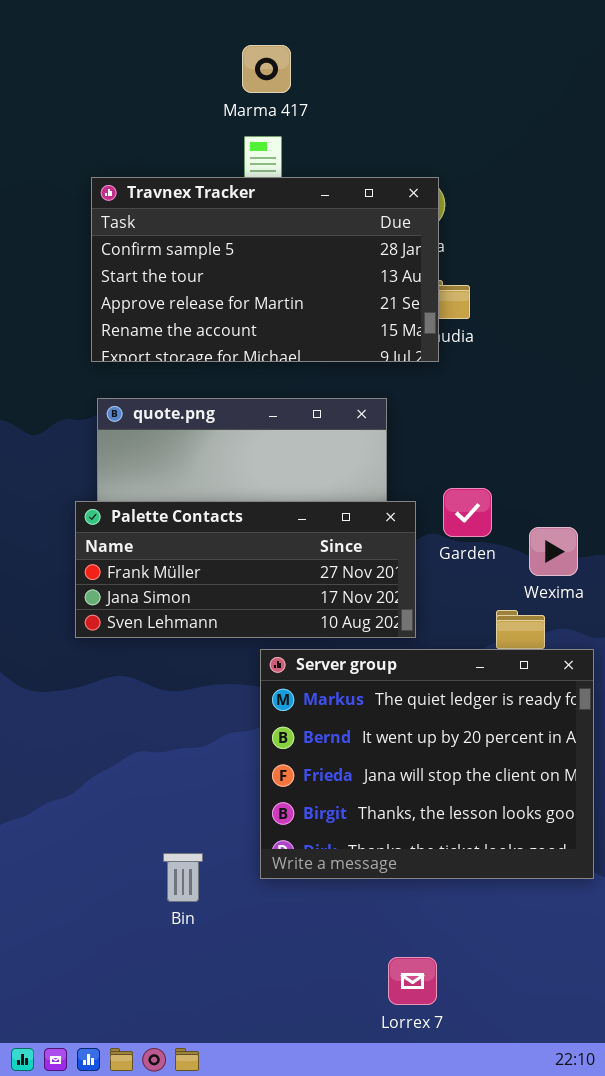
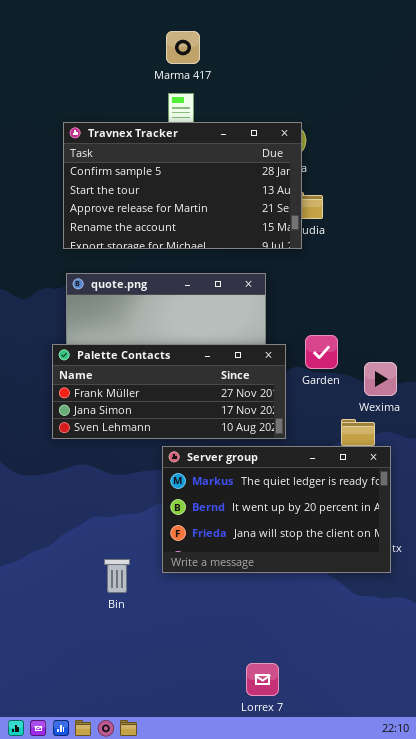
Server group: [260,649,594,879] -> [162,446,391,573], moved, resized
Bin: [163,853,203,902] -> [104,559,130,593], moved
Lorrex 7: [388,957,437,1005] -> [246,663,279,696], moved

